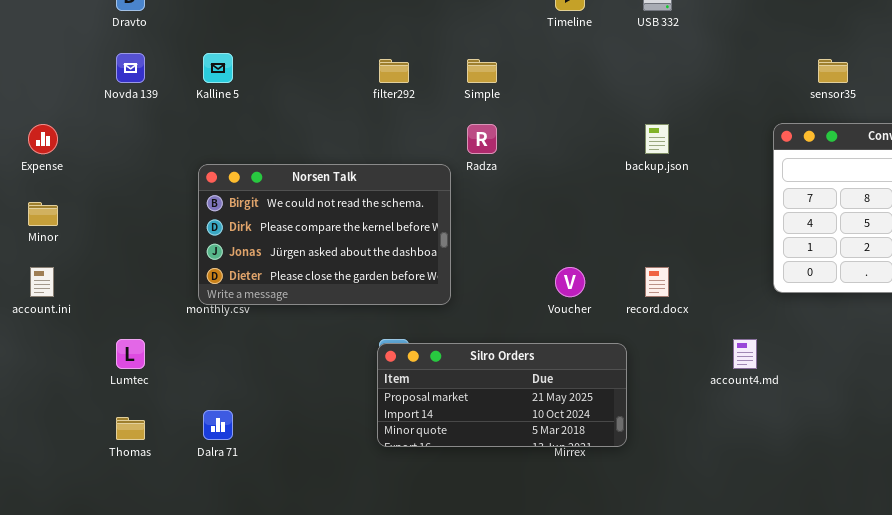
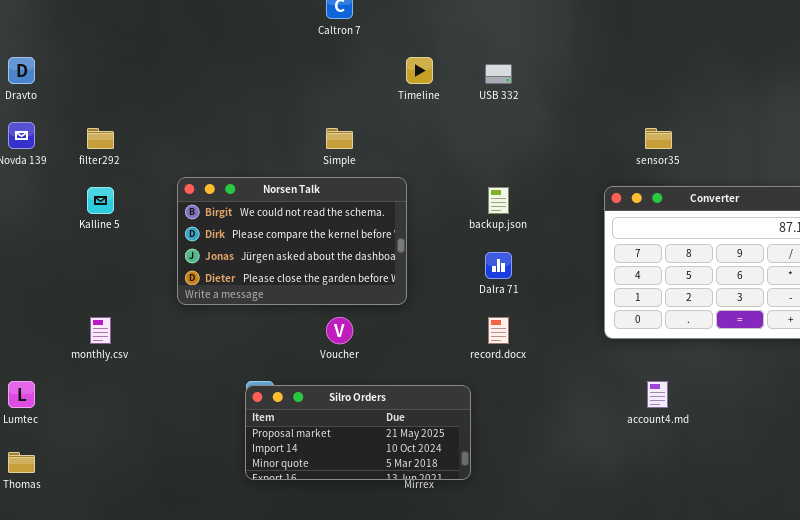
Kalline 5: [203,53,233,83] -> [87,187,114,214], moved
filter292: [379,59,409,83] -> [87,128,114,149], moved
Norsen Talk: [198,164,451,305] -> [177,177,407,305], moved
Voucher: [555,267,585,297] -> [326,317,353,344], moved
account4.md: [733,339,757,369] -> [647,381,668,408], moved
Dalra 71: [203,410,233,440] -> [485,252,512,279], moved

